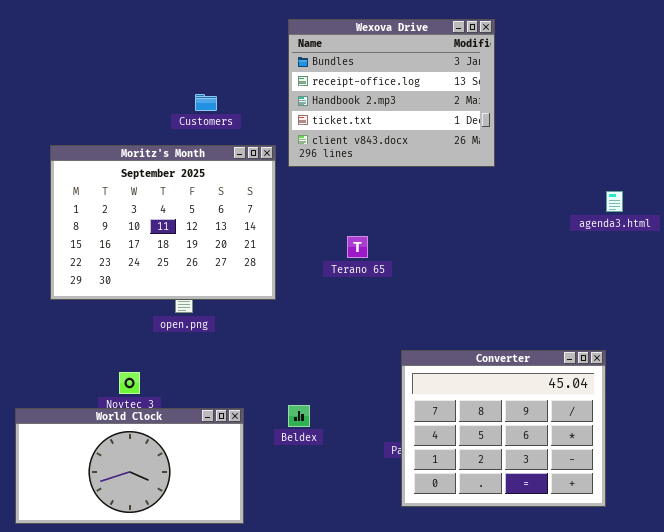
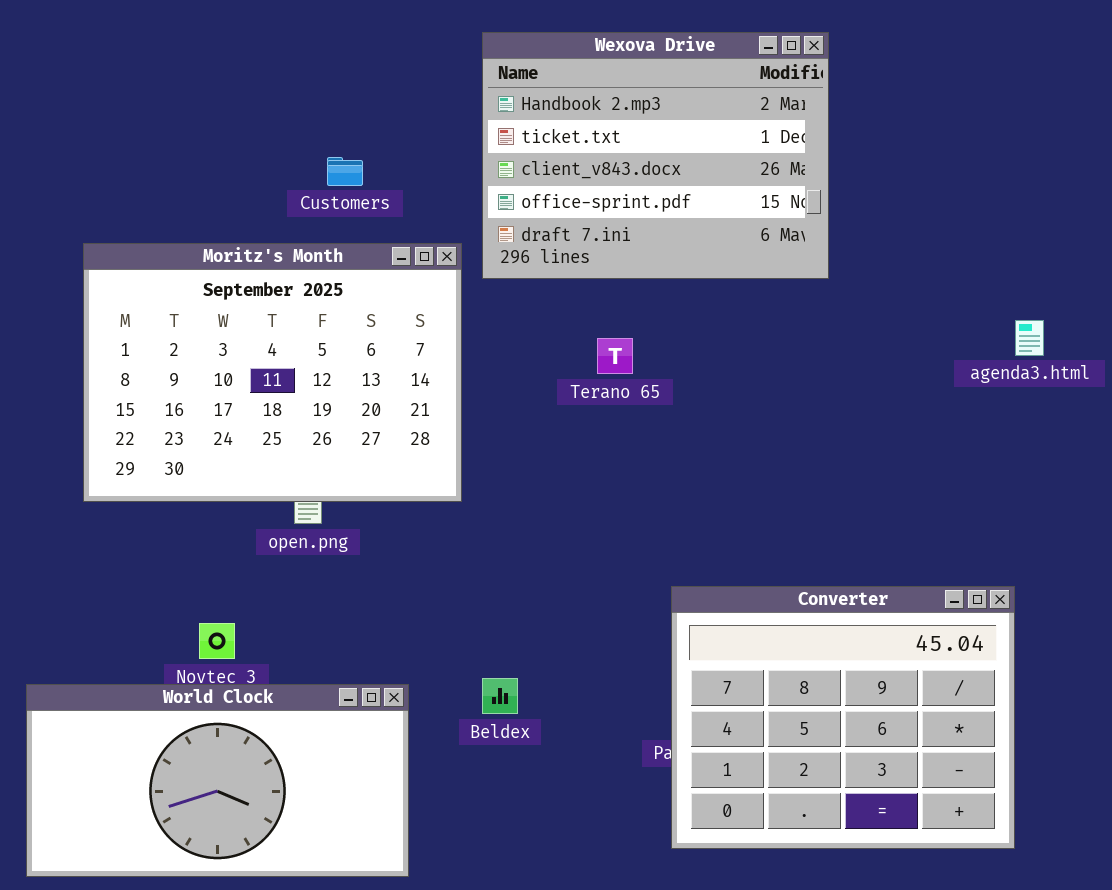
Wexova Drive: [288,19,495,167] -> [482,32,829,279], scrolled down 2 rows
Terano 65: [347,236,368,258] -> [597,338,633,374], moved

